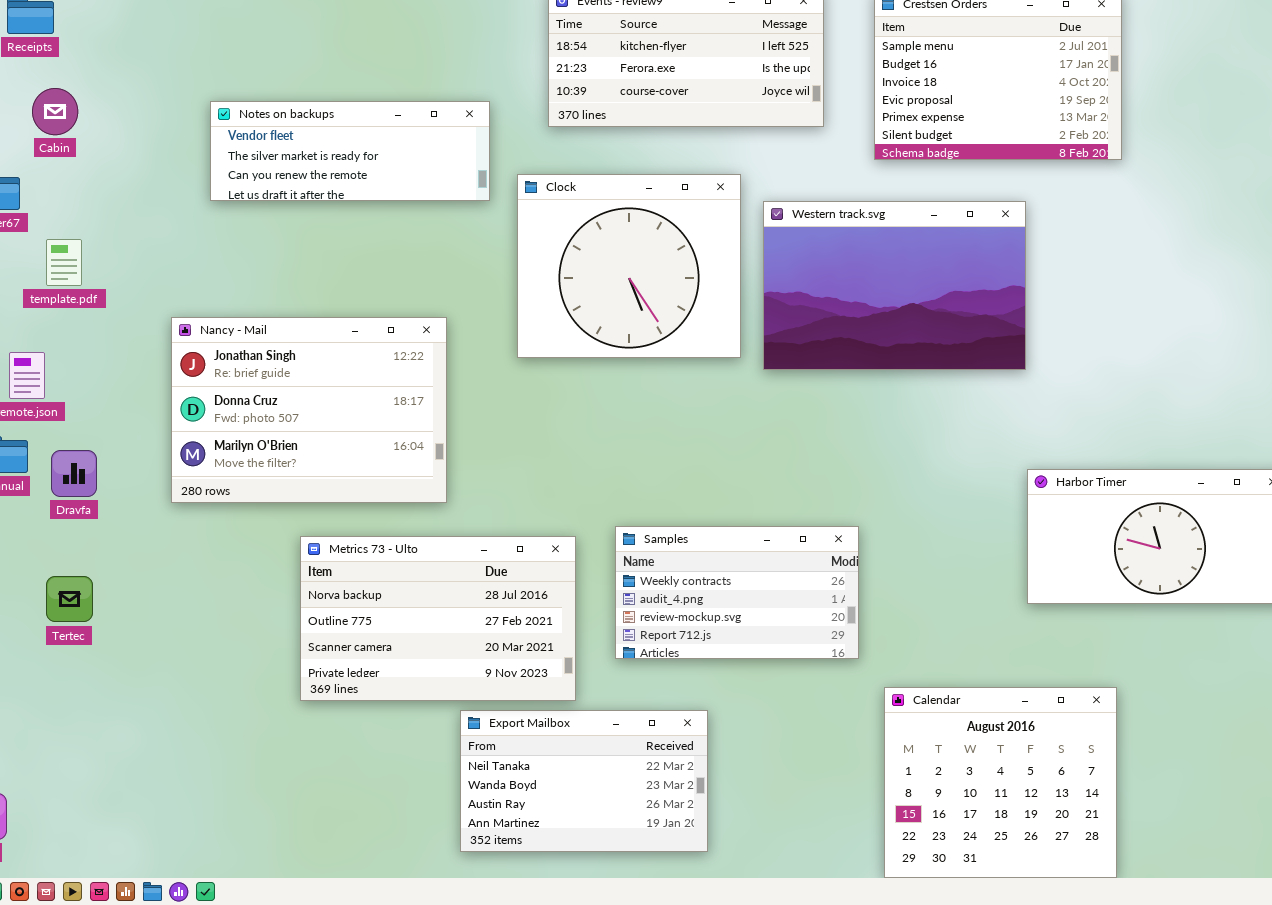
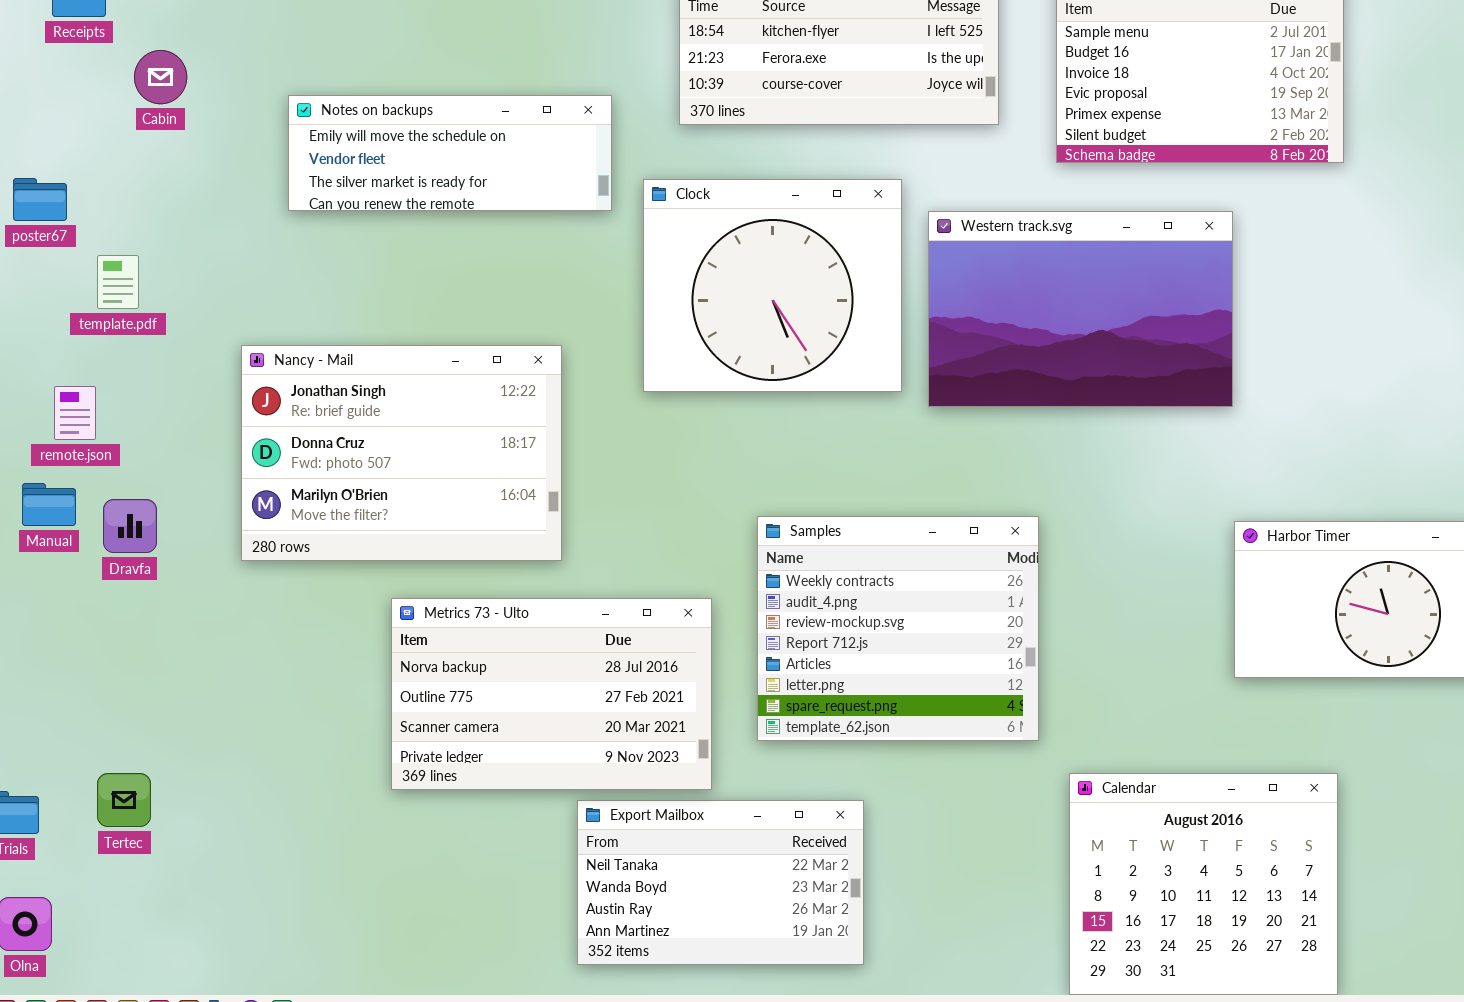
Cabin: [32,88,78,135] -> [134,50,187,104], moved
Notes on backups: [210,101,490,201] -> [288,95,612,211], scrolled up 1 row
Samples: [615,526,859,659] -> [757,516,1039,741], resized
Tertec: [46,576,93,622] -> [97,773,151,827], moved

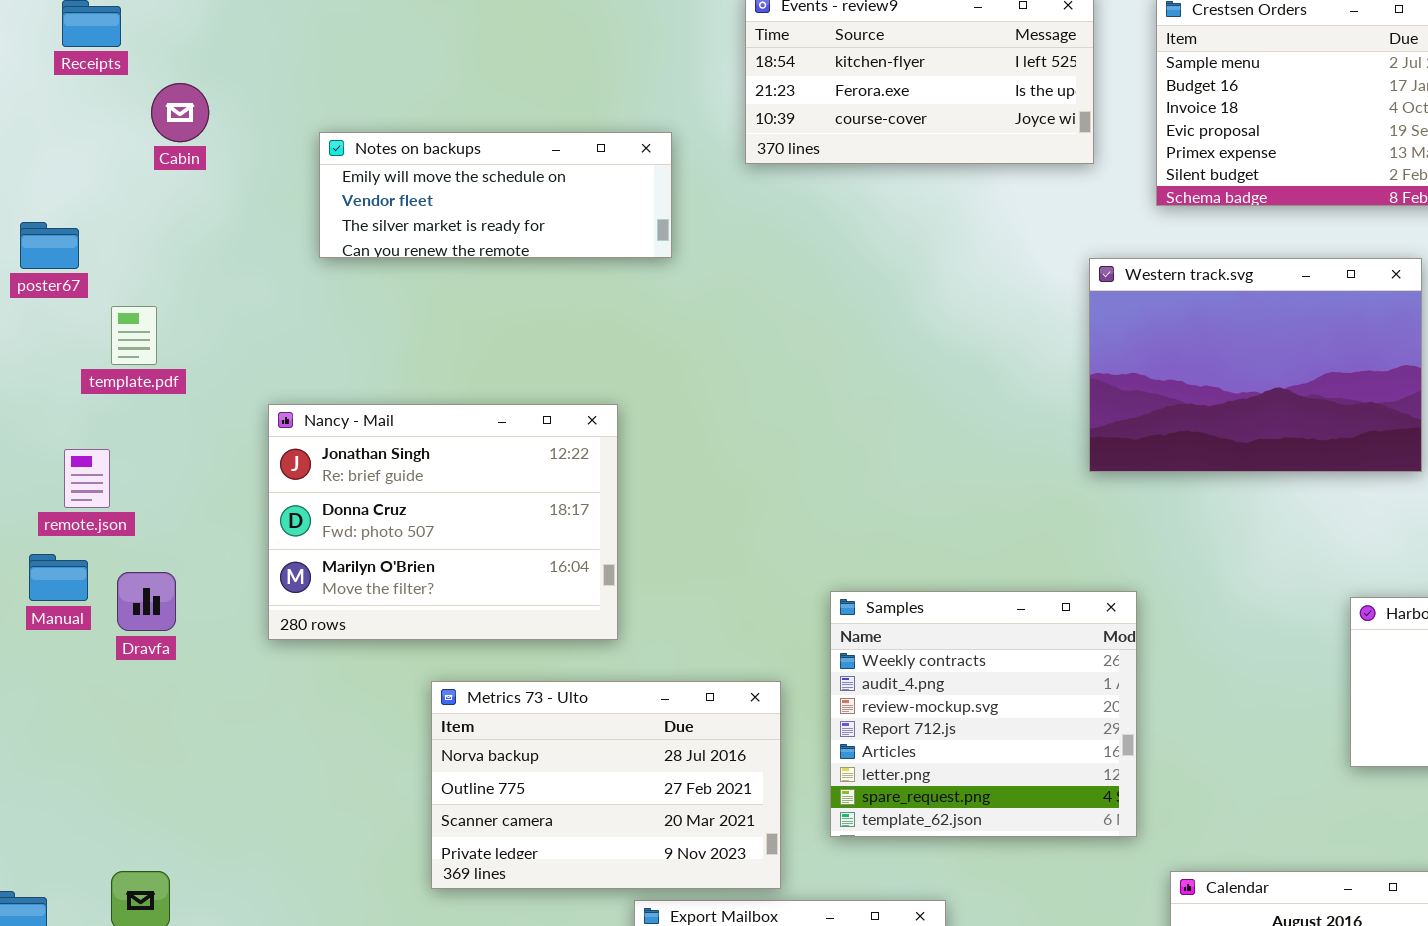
Clock: [643,179,902,392] -> none, closed
Western track.svg: [928,211,1233,407] -> [1089,258,1422,472], moved

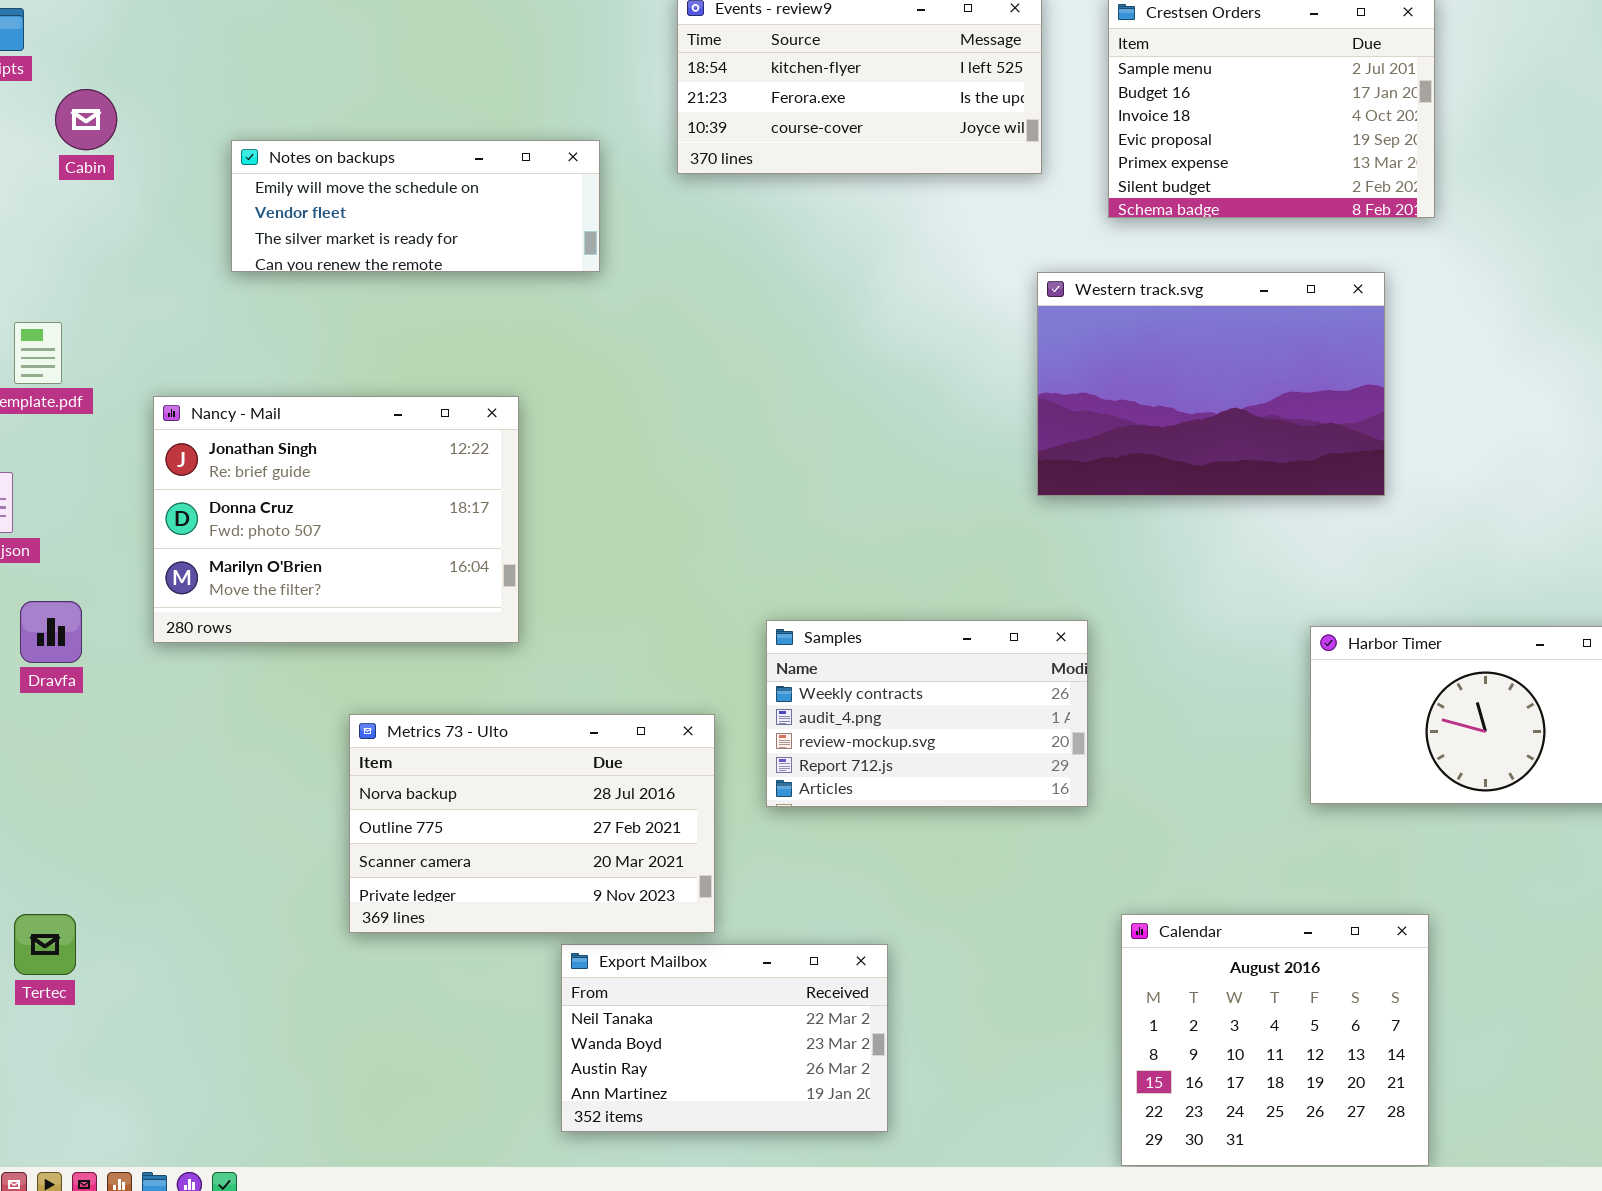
Nancy - Mail: [268,404,618,640] -> [153,396,519,643], moved
Samples: [830,591,1137,837] -> [766,620,1088,807], resized

